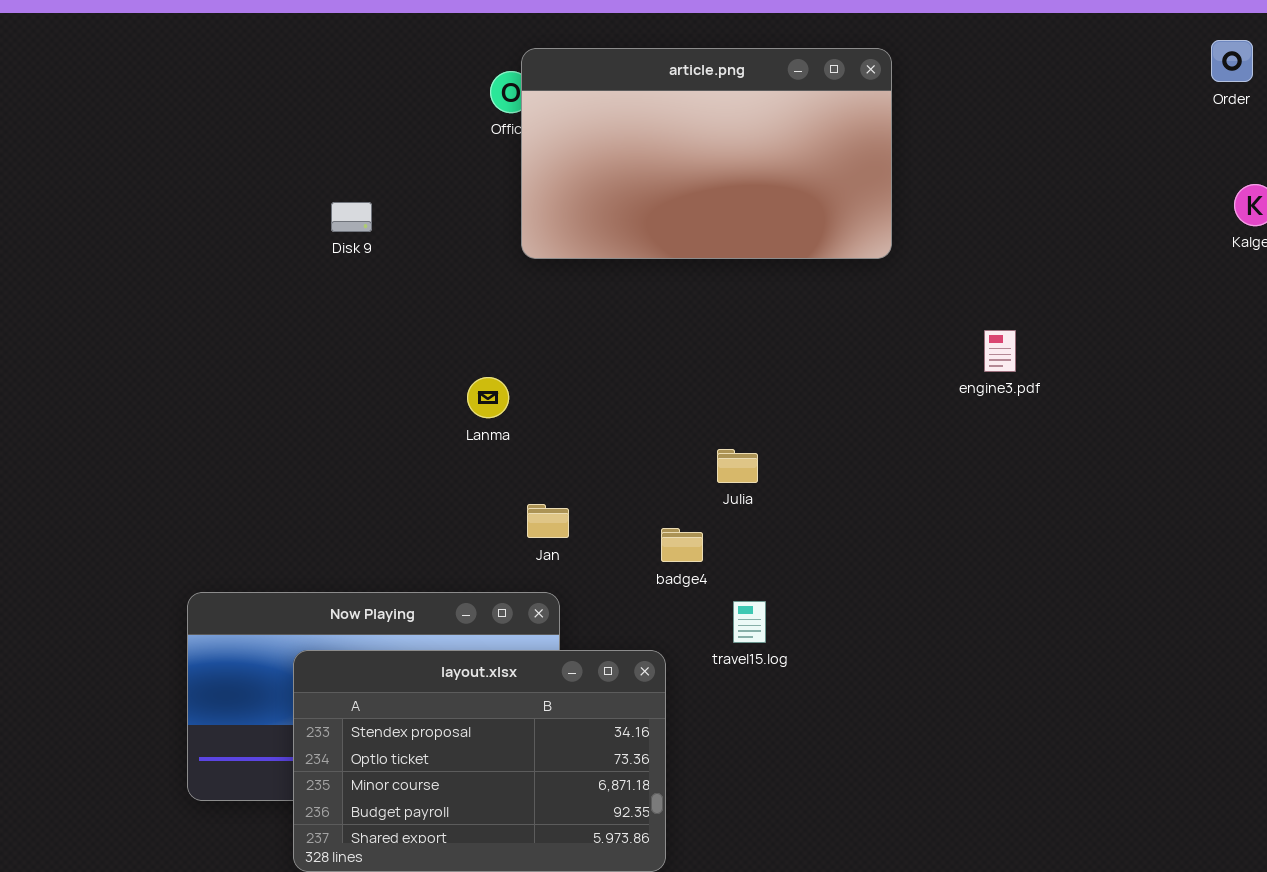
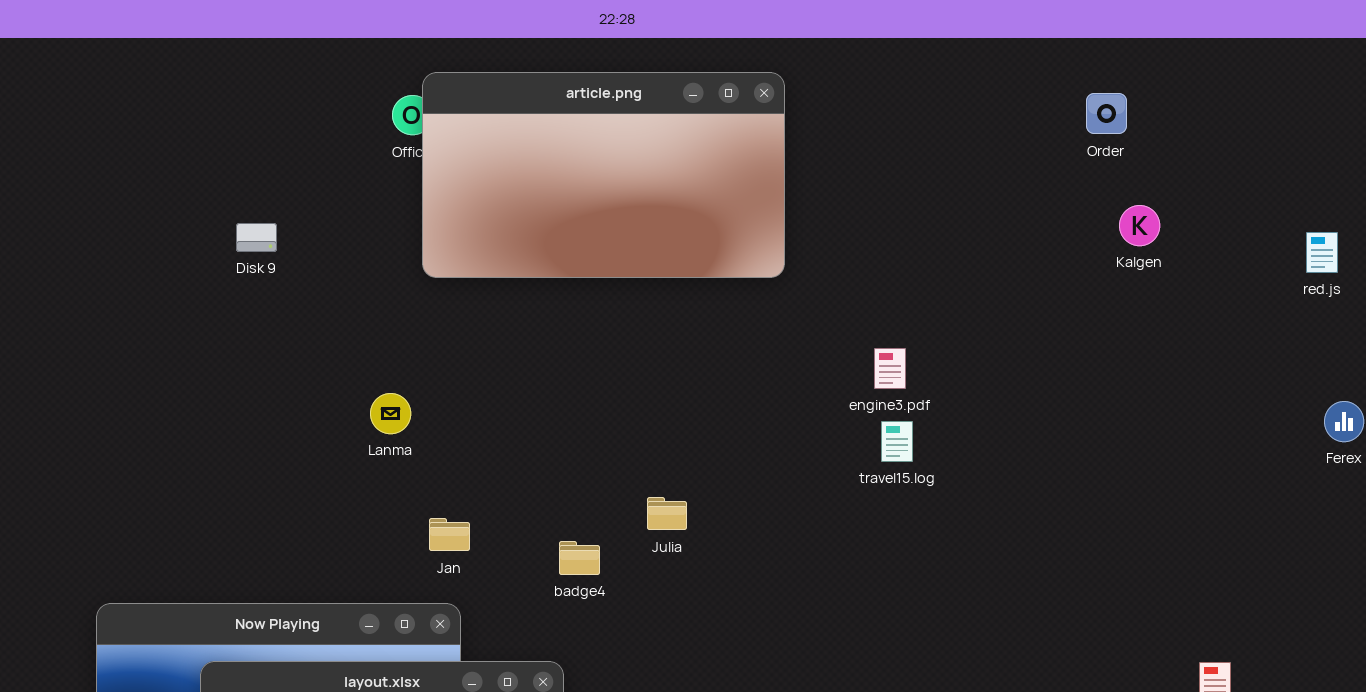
Order: [1211,40,1253,82] -> [1086,93,1127,134], moved
Julia: [717,449,758,483] -> [647,497,687,530], moved
travel15.log: [733,601,766,643] -> [881,421,913,462], moved

